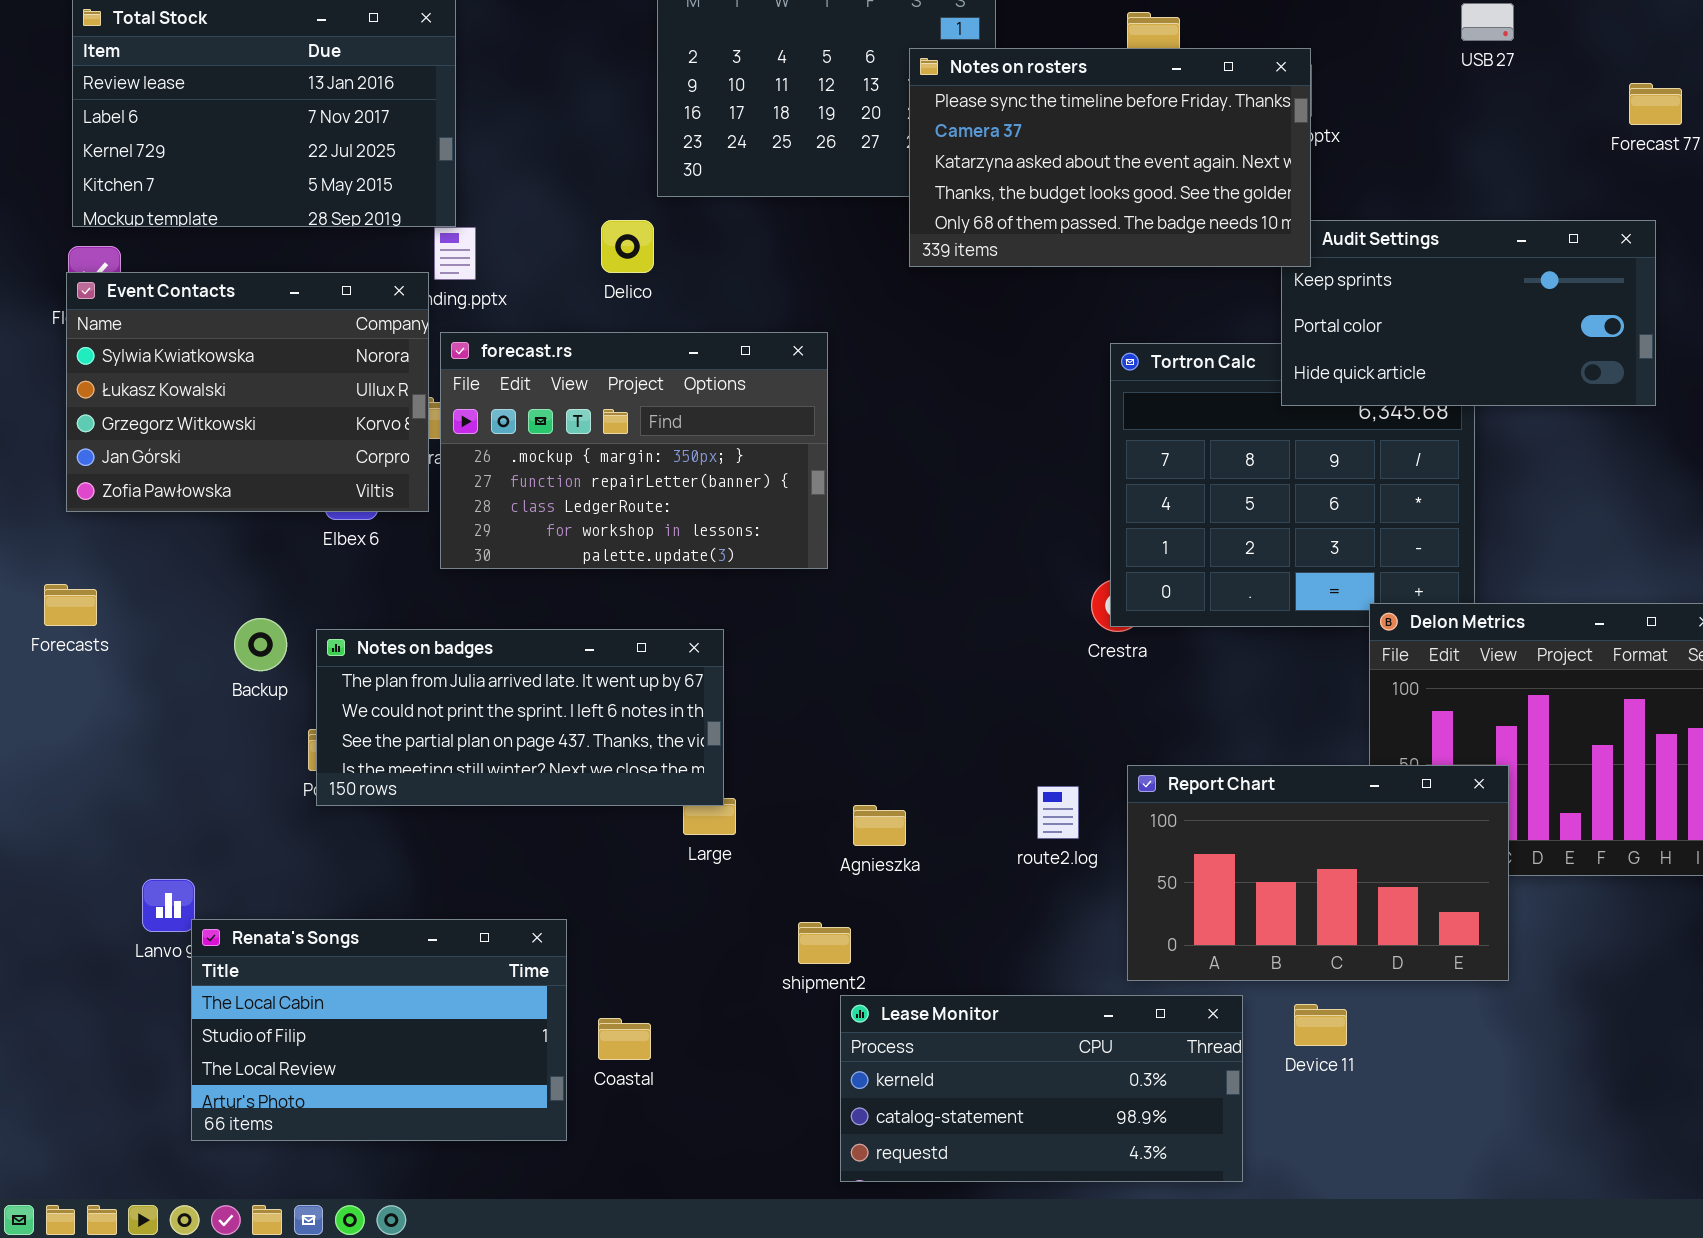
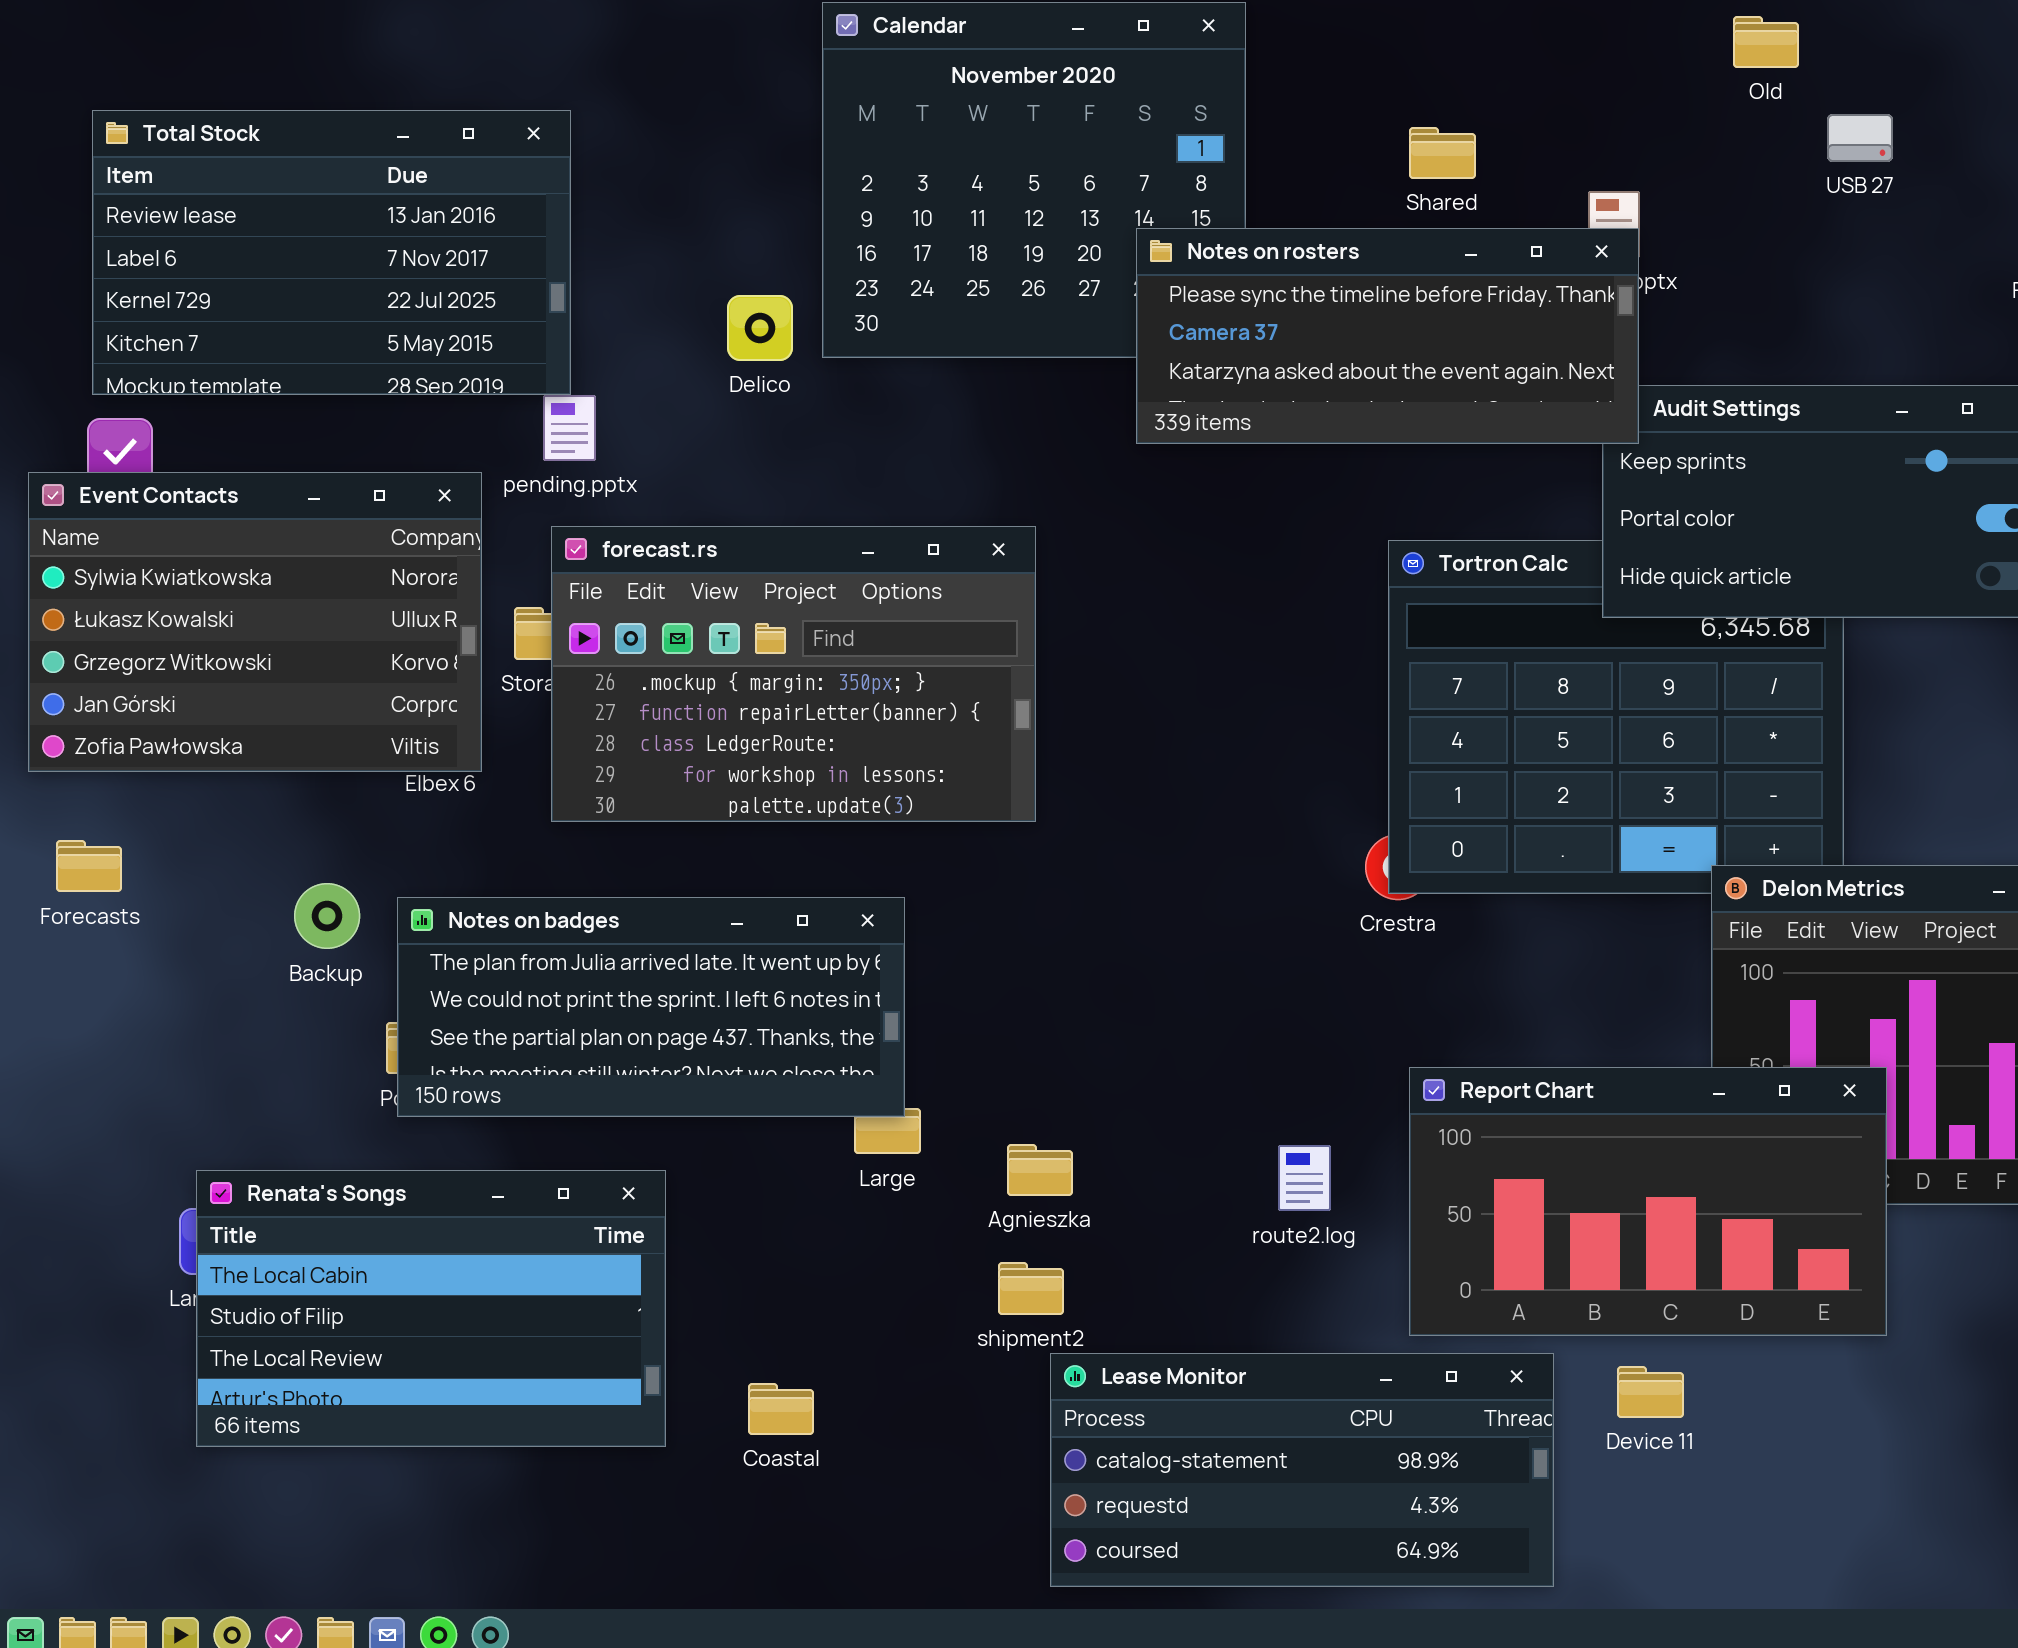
Notes on rosters: [909,48,1311,267] -> [1136,228,1639,444], resized
Delico: [601,220,654,273] -> [727,295,793,361], moved
Event Contacts: [66,272,429,512] -> [28,472,482,772], moved
route2.log: [1037,786,1079,839] -> [1278,1145,1331,1211], moved
Agnieszka: [853,805,906,846] -> [1007,1144,1073,1196], moved
Renata's Songs: [191,919,567,1141] -> [196,1170,666,1447], moved
Lease Monitor: [840,995,1243,1182] -> [1050,1353,1554,1587], scrolled down 1 row

